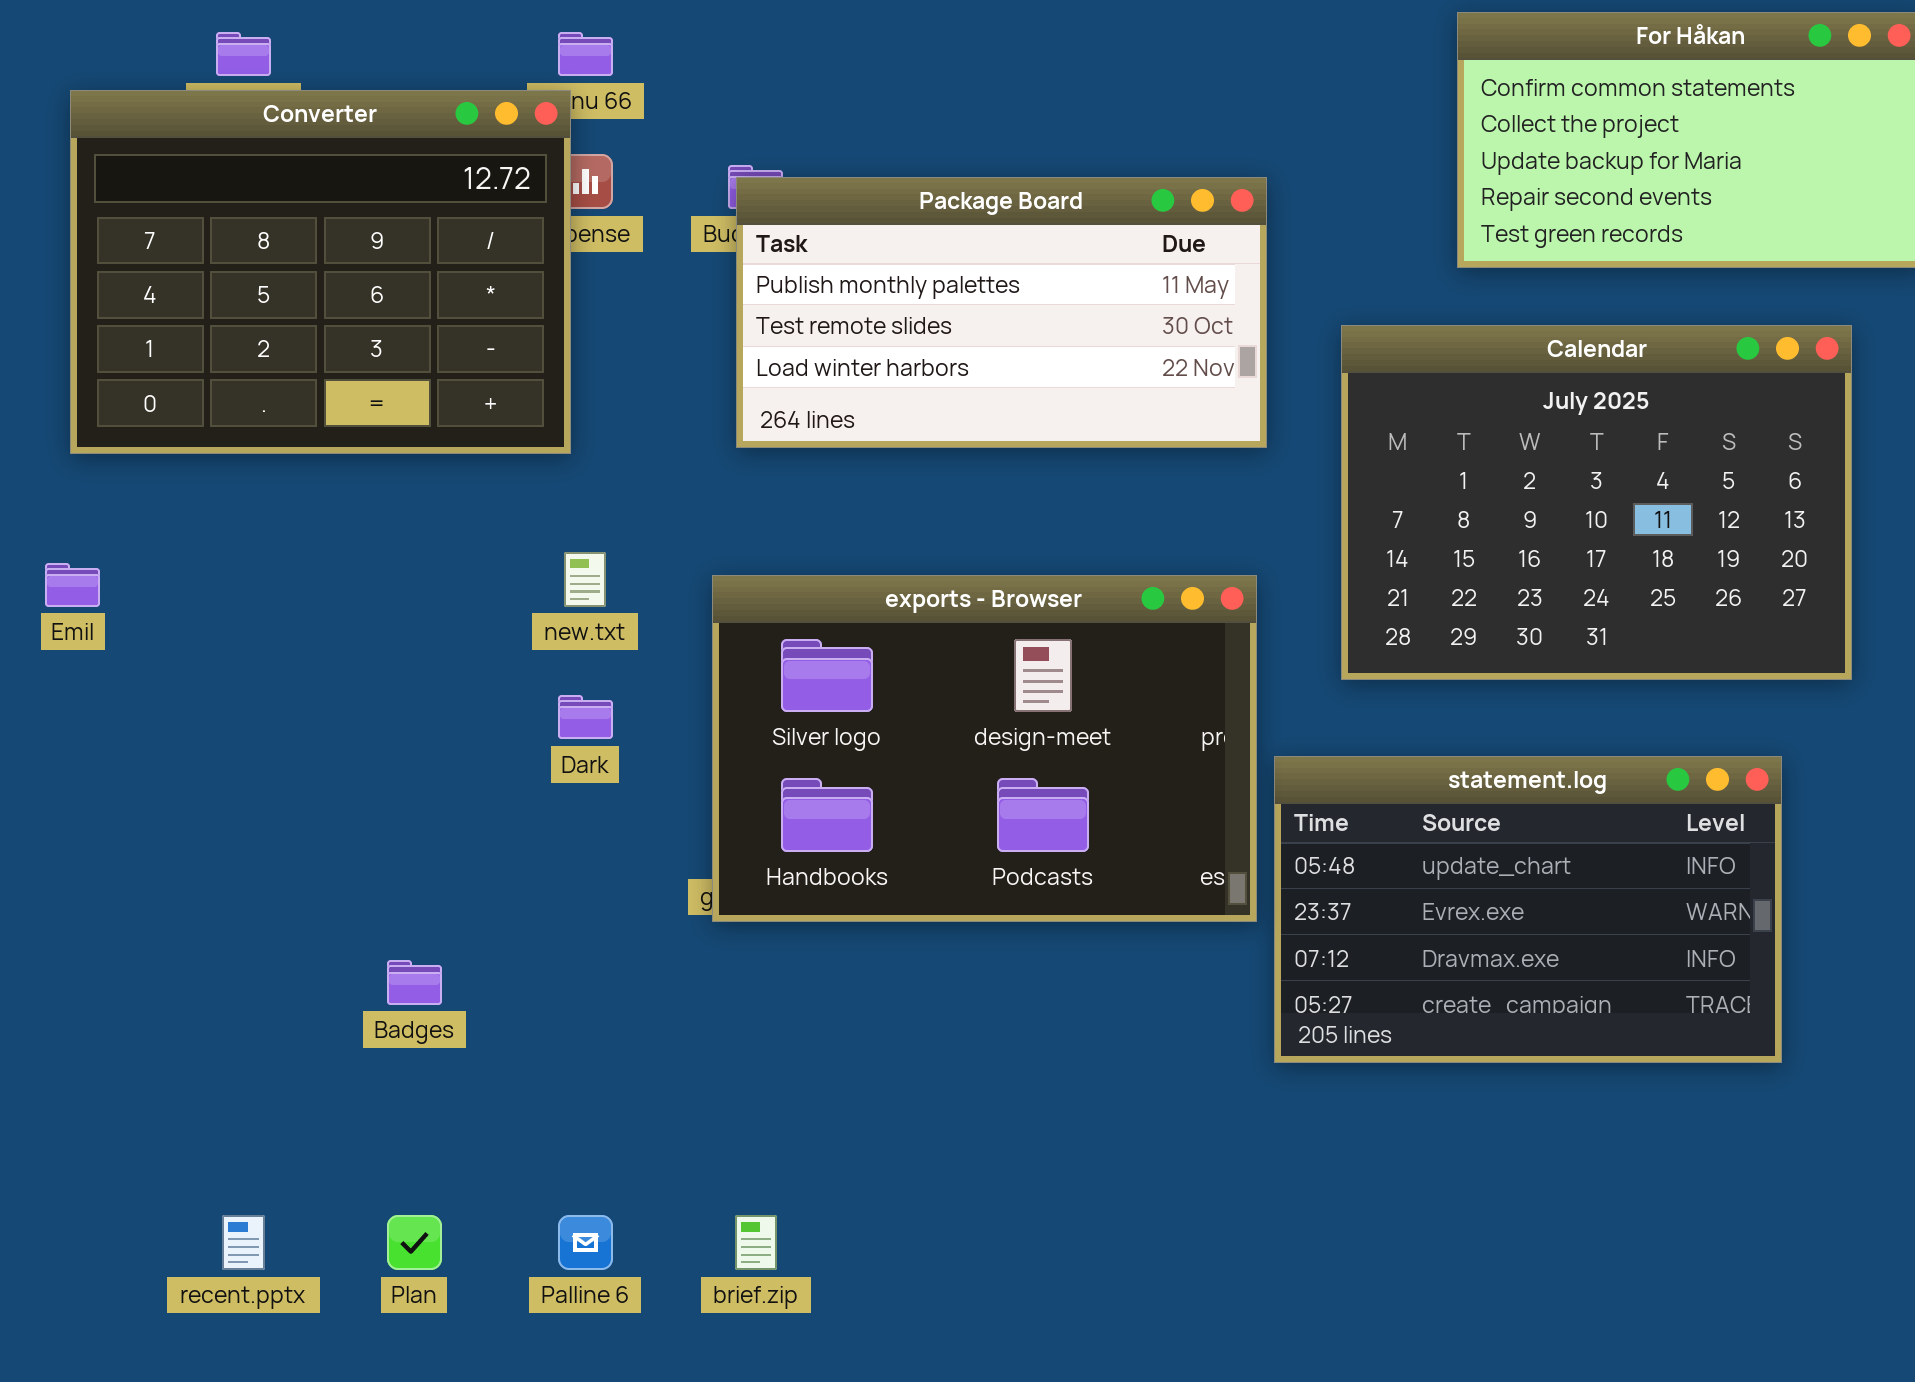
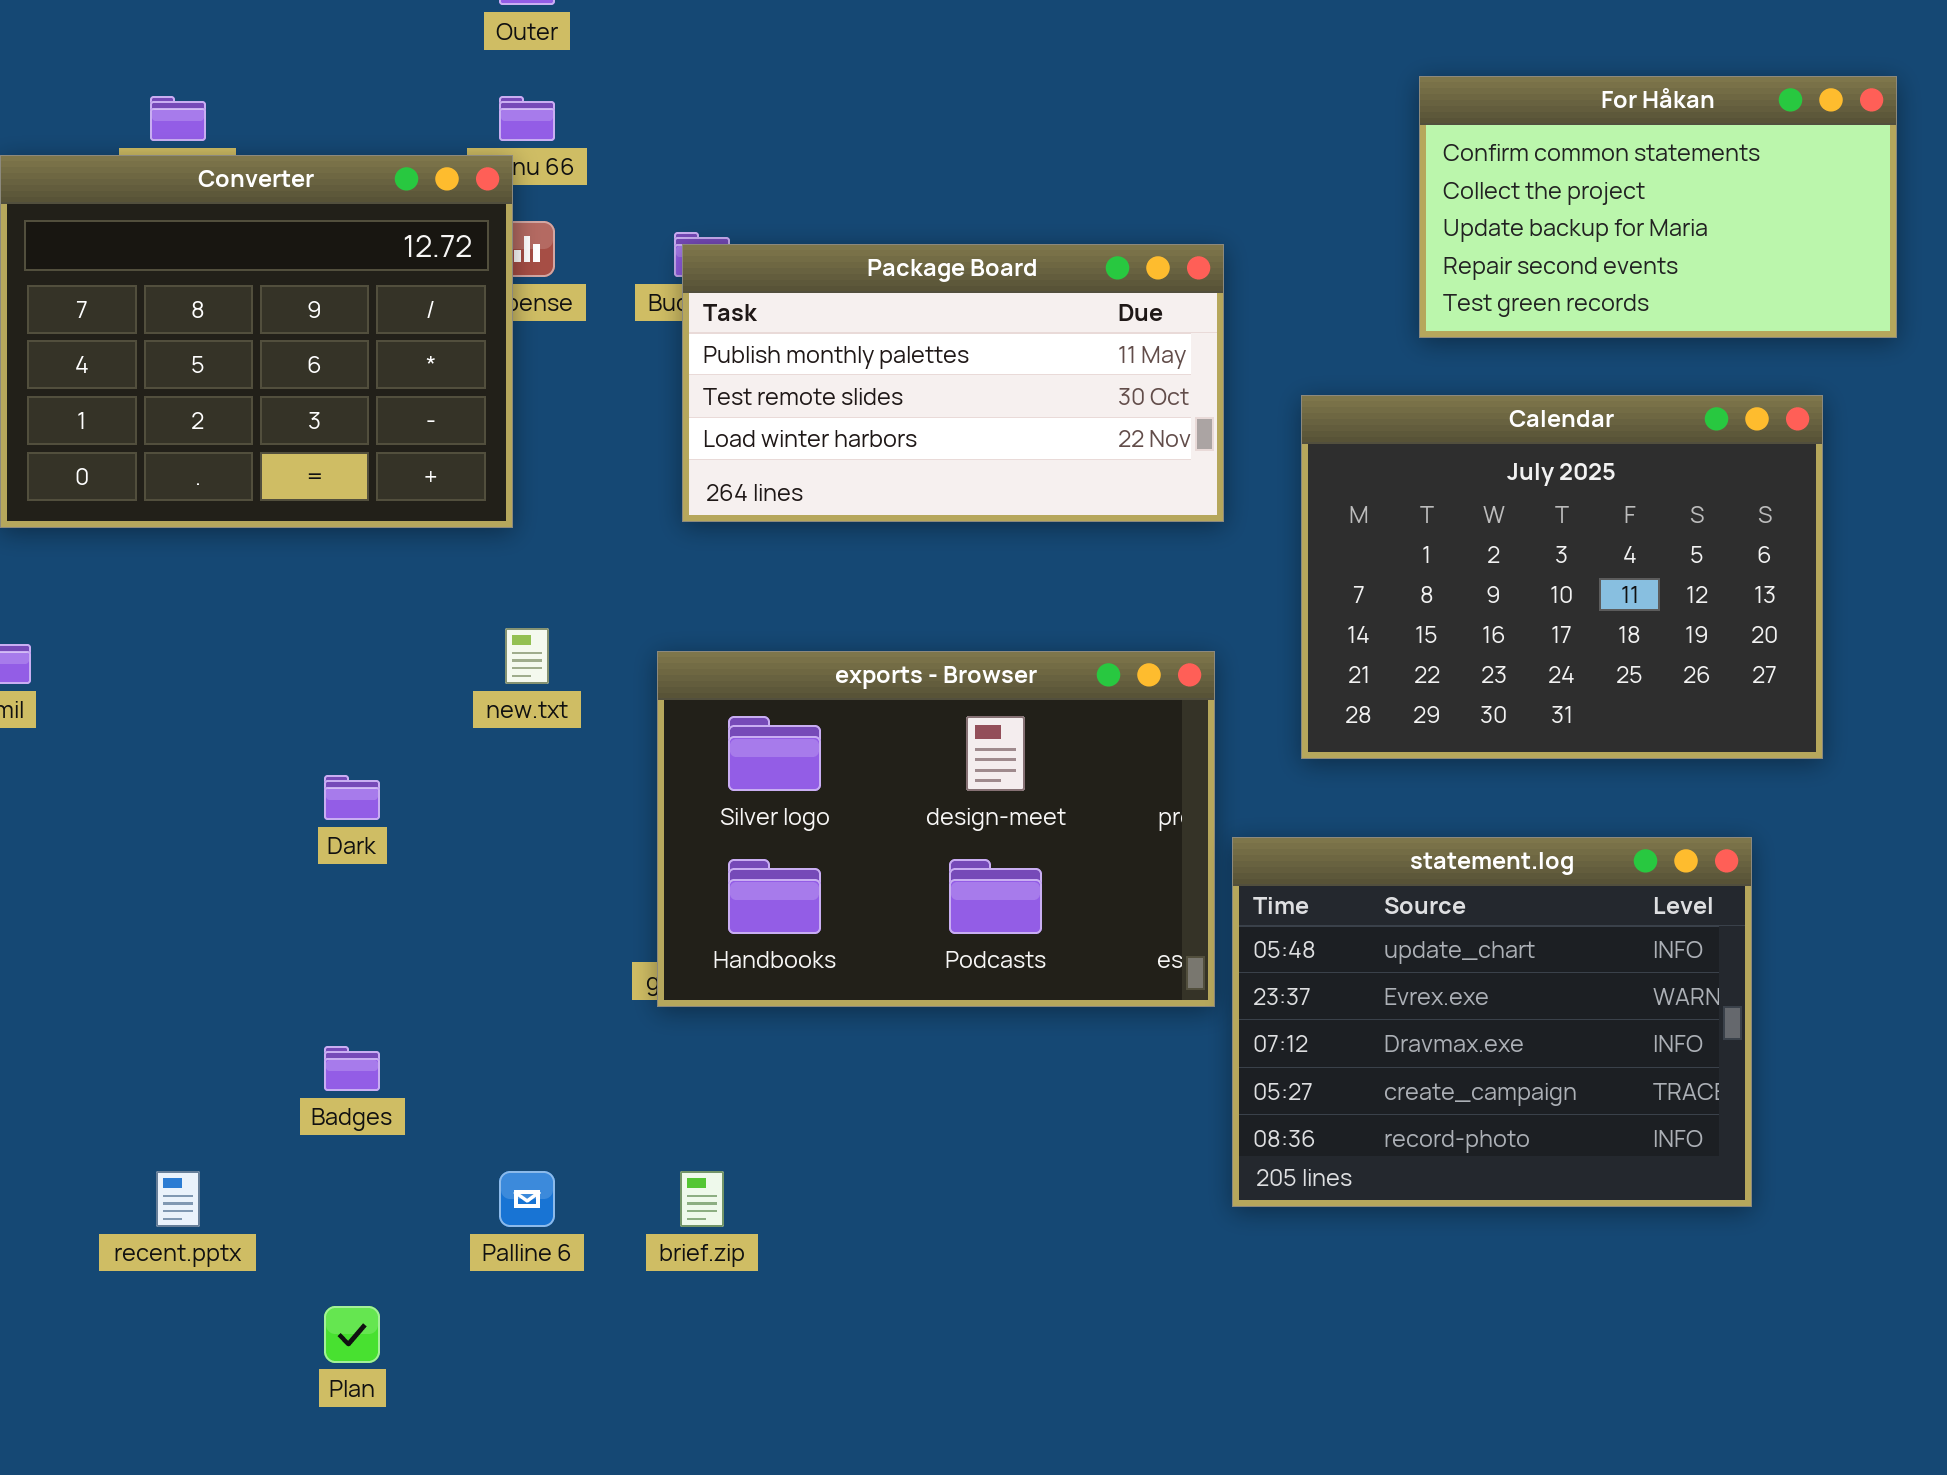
Dark: [558,695,613,739] -> [324,775,380,820], moved
statement.log: [1274,756,1782,1063] -> [1232,837,1752,1207], resized
recent.pptx: [222,1215,265,1270] -> [156,1171,200,1227], moved
Palline 6: [558,1215,613,1270] -> [499,1171,555,1227], moved
brief.zip: [735,1215,777,1270] -> [680,1171,724,1227], moved

